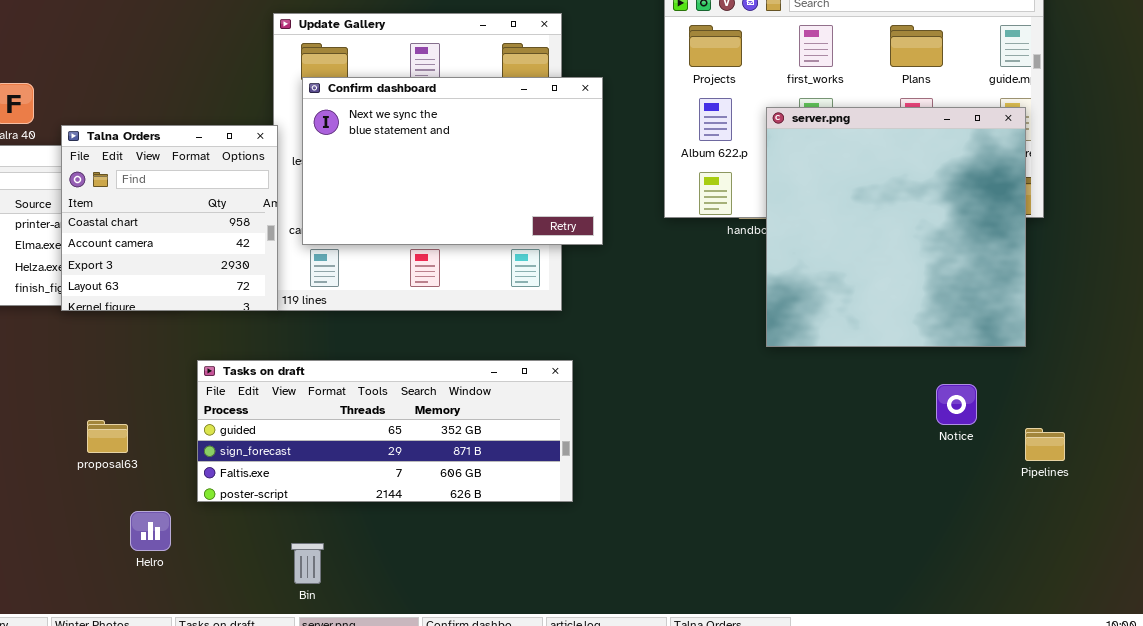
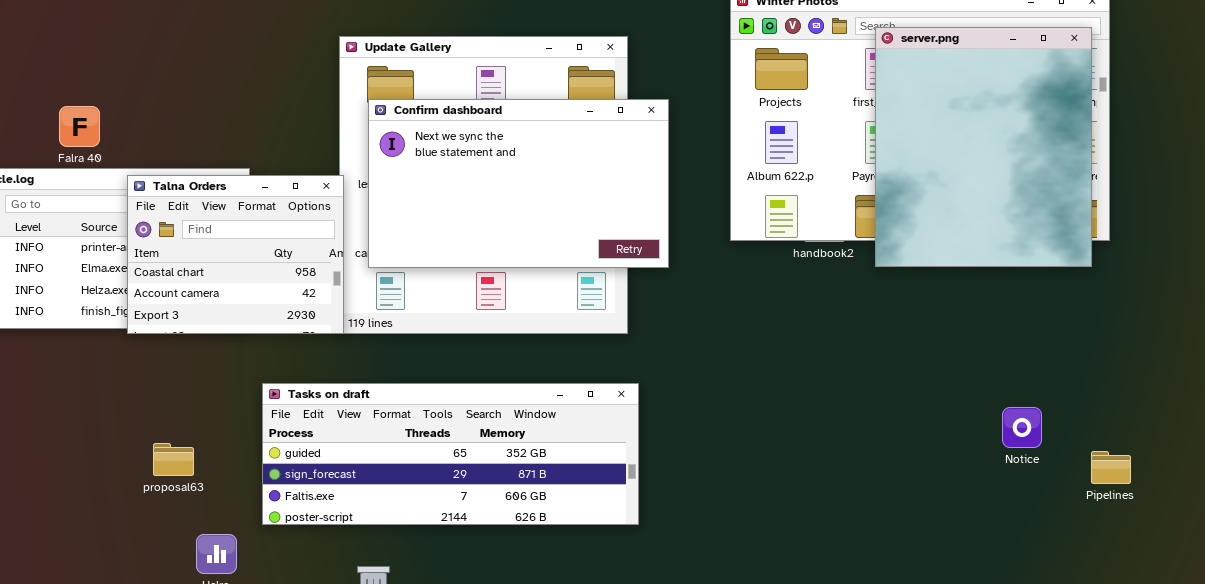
server.png: [766,107,1026,347] -> [875,27,1092,267], moved, resized
Talna Orders: [61,125,278,311] -> [127,175,344,334], resized

